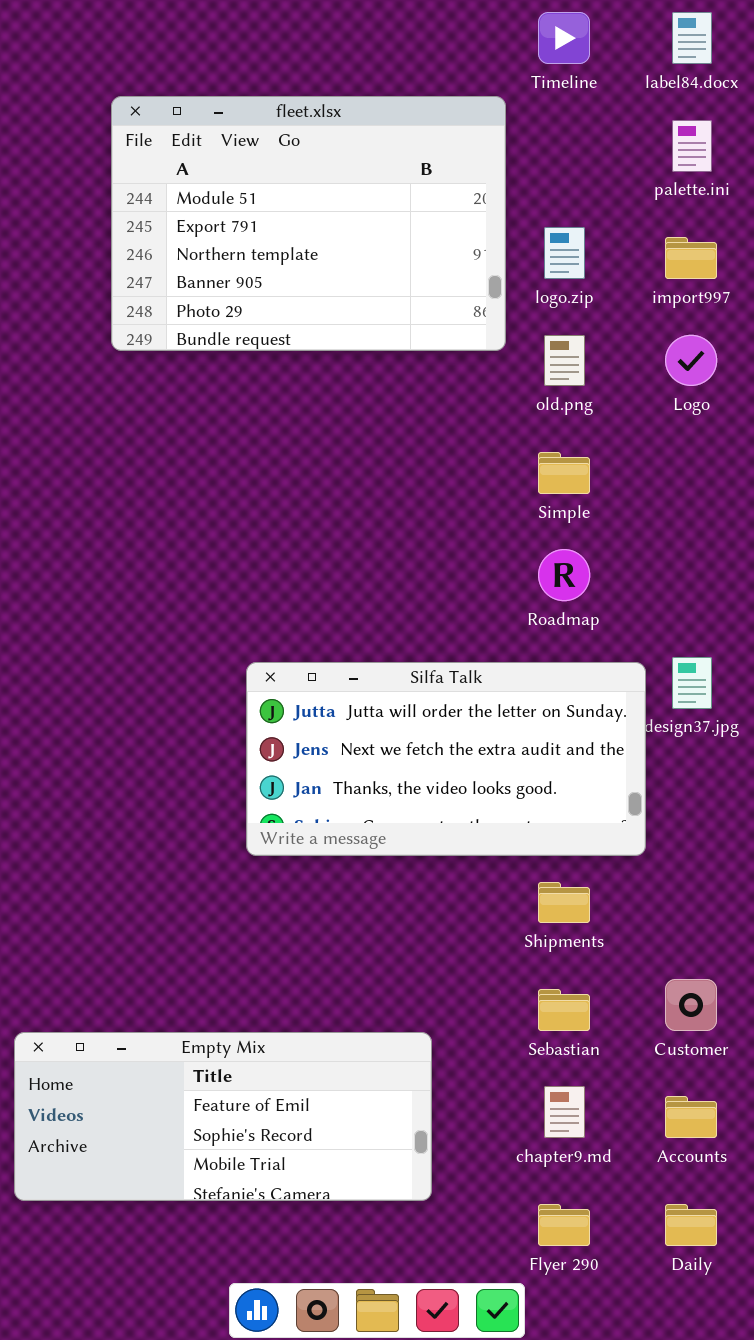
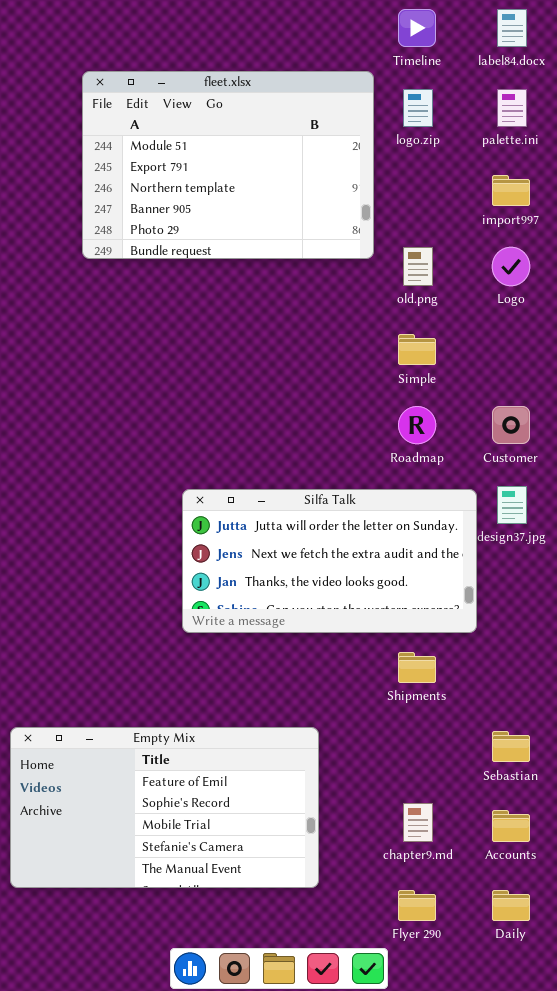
logo.zip: [544,227,585,279] -> [403,89,433,127], moved
Customer: [665,979,717,1031] -> [492,406,530,444], moved
Sebastian: [538,989,590,1031] -> [492,731,530,762], moved
Empty Mix: [14,1032,432,1201] -> [10,727,319,888], resized

